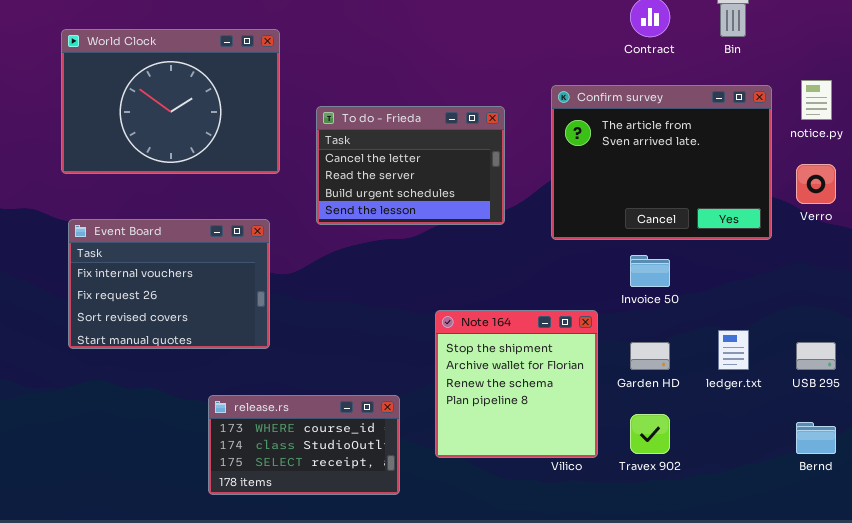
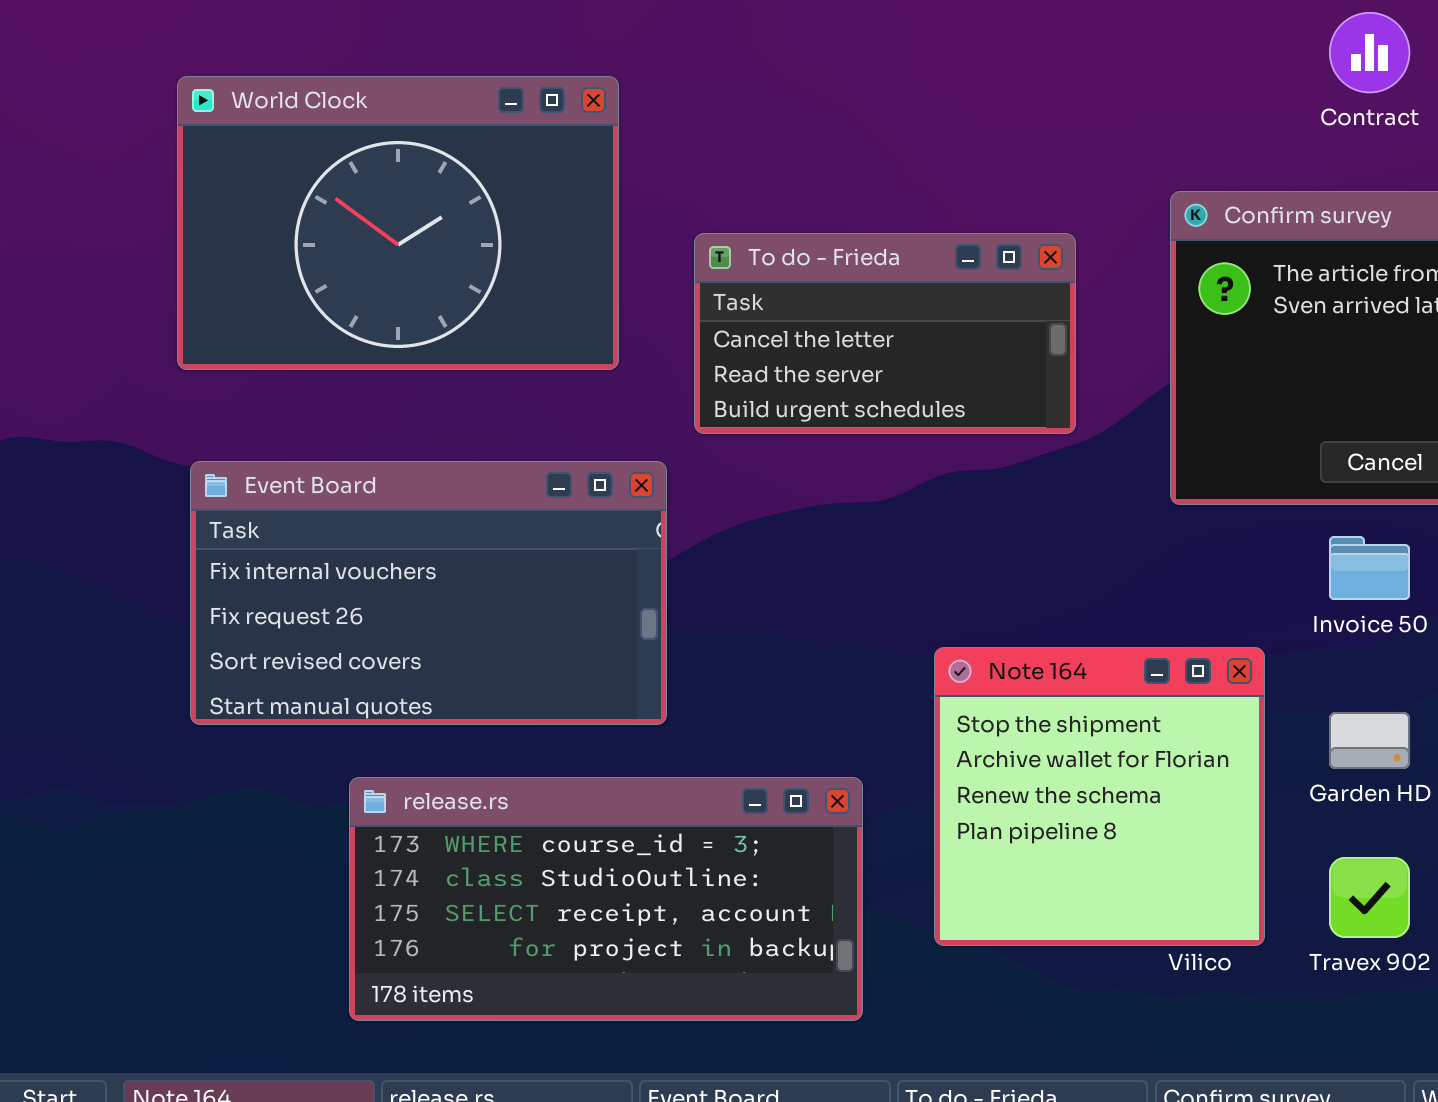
To do - Frieda: [316,106,505,225] -> [694,233,1076,434], resized
Event Board: [68,219,270,349] -> [190,461,667,725], resized
release.rs: [208,395,400,495] -> [349,777,863,1021], resized

